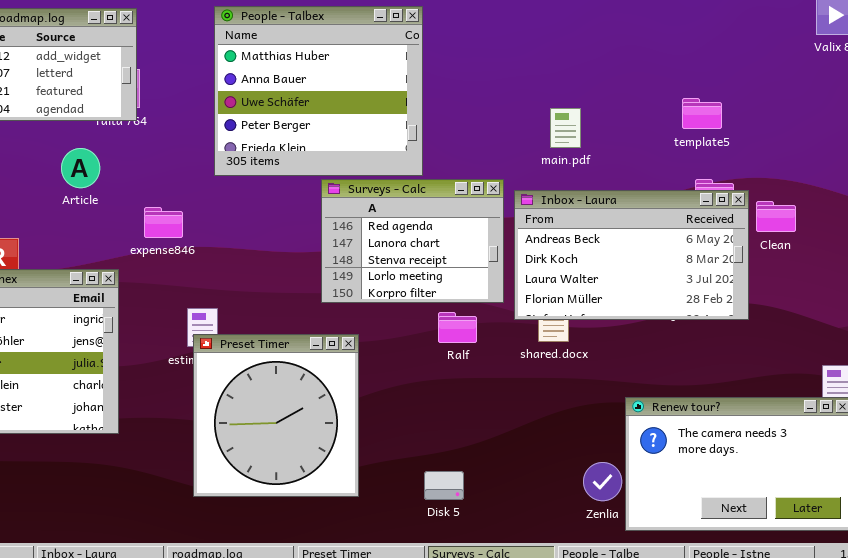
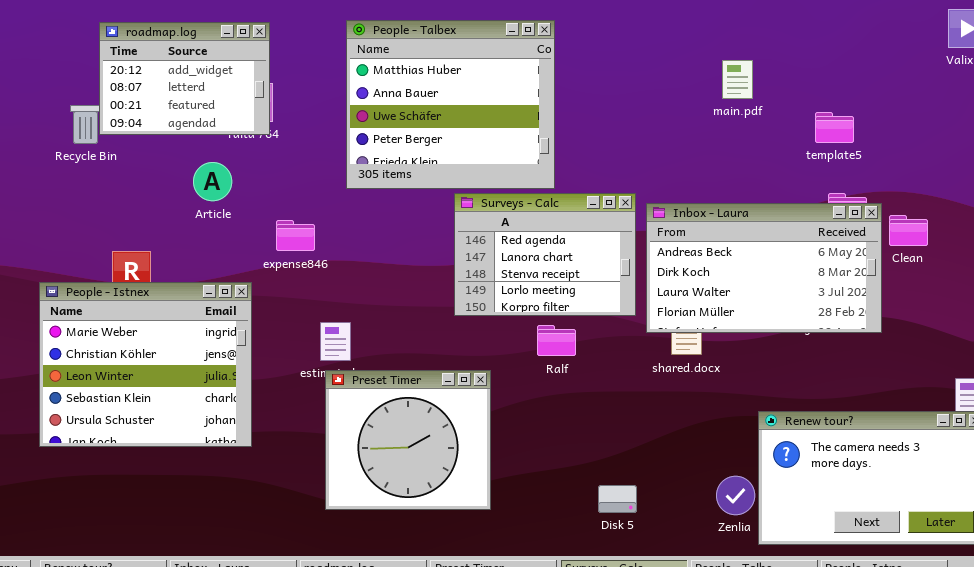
main.pdf: [550,108,581,148] -> [722,60,753,99], moved
Ralf: [438,312,477,343] -> [537,325,576,356], moved
Preset Timer: [193,334,359,497] -> [325,370,491,510], resized
Disk 5: [424,471,464,500] -> [598,485,637,513], moved

